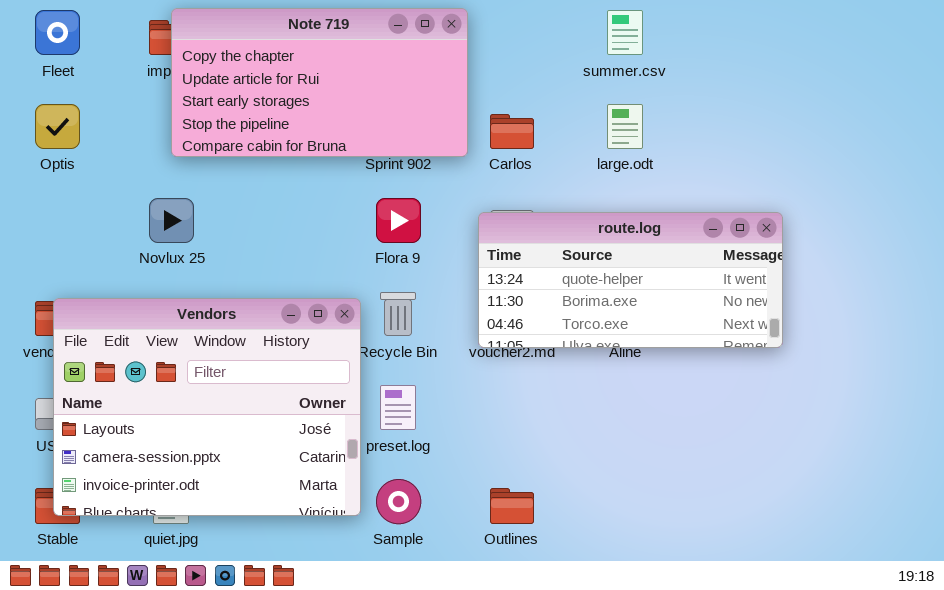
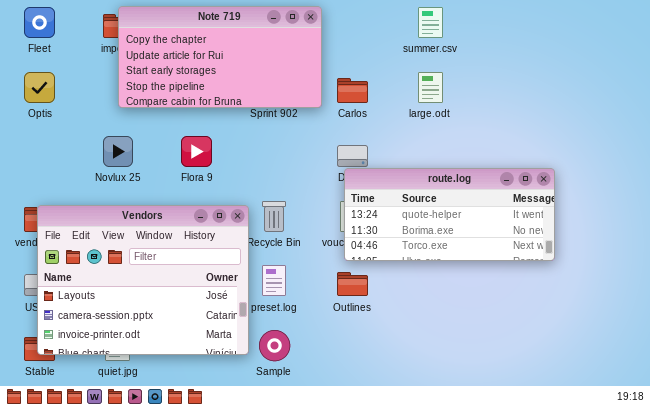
Flora 9: [376,198,421,243] -> [181,136,212,167], moved
route.log: [478,212,783,348] -> [344,168,555,261], moved
Outlines: [490,488,534,524] -> [337,272,368,296], moved

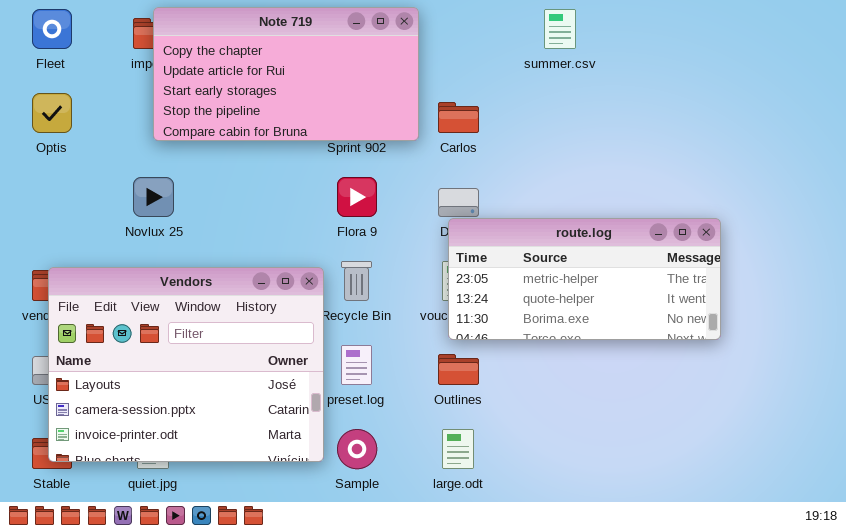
large.odt: [418,72,443,103] -> [442,429,474,469], moved
Flora 9: [181,136,212,167] -> [337,177,377,217], moved
route.log: [344,168,555,261] -> [448,218,721,340], scrolled up 1 row

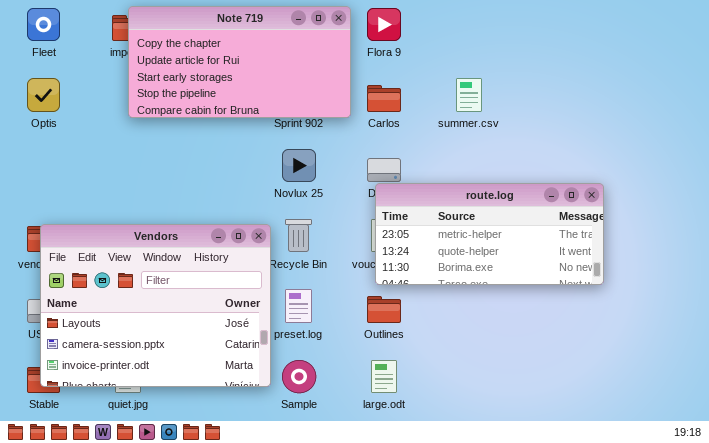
summer.csv: [544,9,576,49] -> [456,78,482,112], moved
Novlux 25: [133,177,174,217] -> [282,149,316,182], moved
Flora 9: [337,177,377,217] -> [367,8,401,41], moved

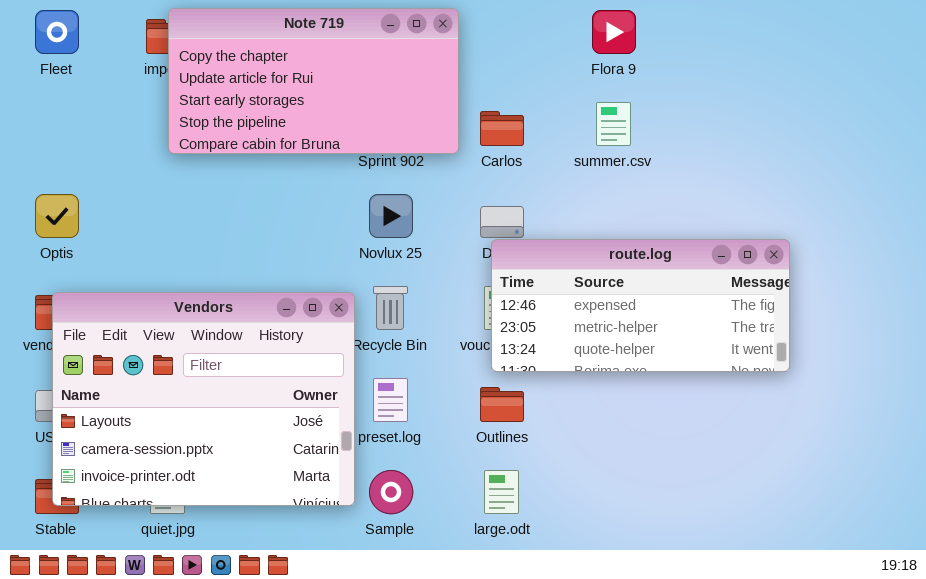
Flora 9: [367,8,401,41] -> [592,10,636,54], moved
Optis: [27,78,60,112] -> [35,194,79,238], moved
route.log: [375,183,604,285] -> [491,239,790,372], scrolled up 1 row

